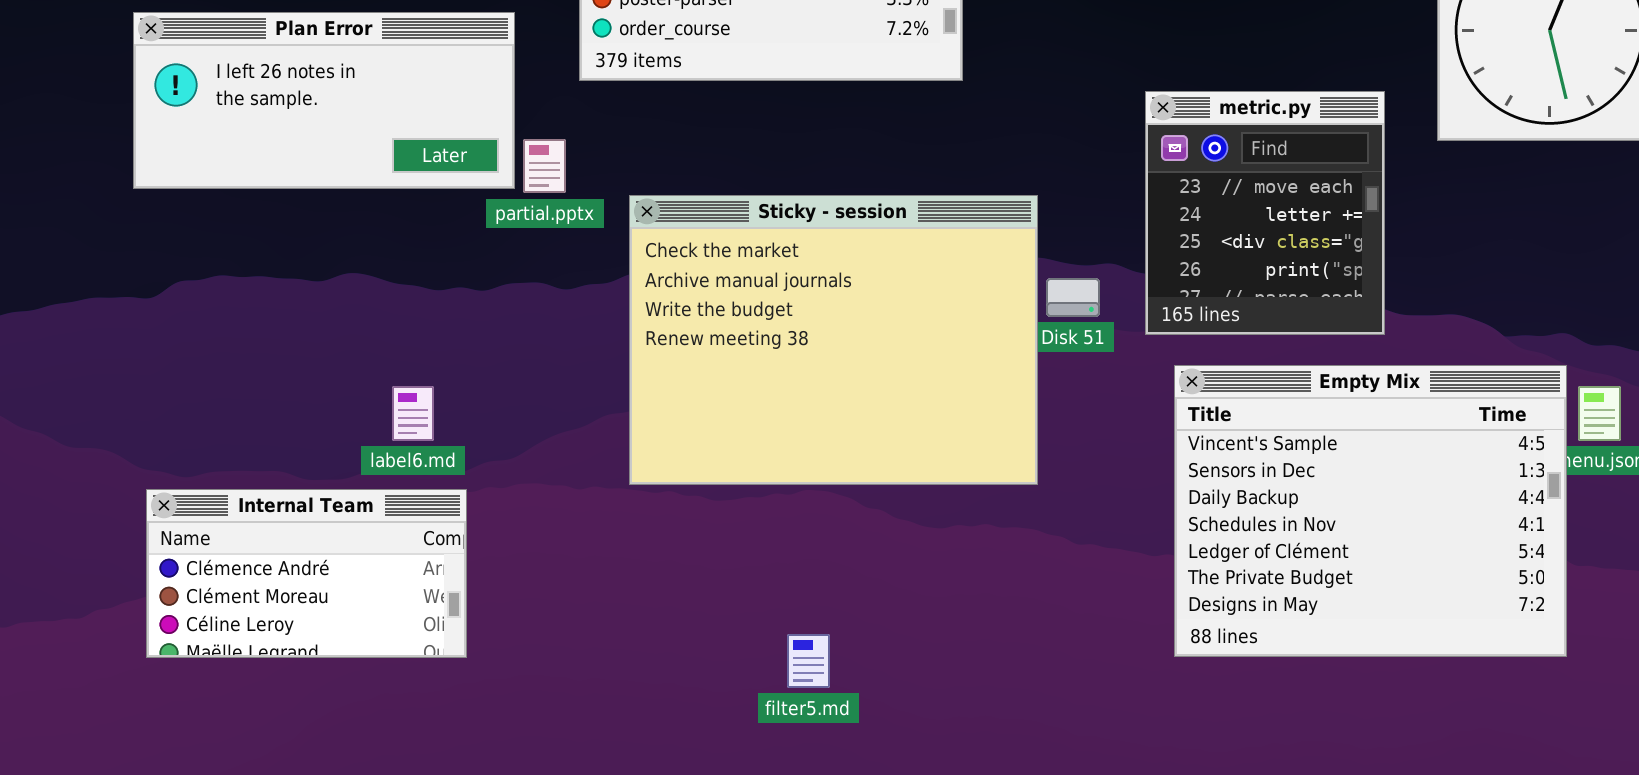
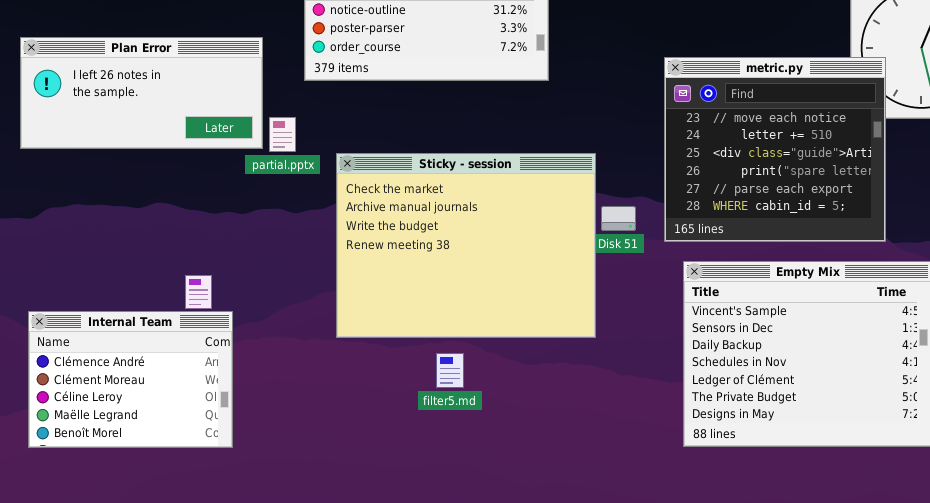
metric.py: [1145,91,1385,335] -> [664,57,886,242], resized
Internal Team: [146,489,467,658] -> [28,311,233,448], resized
filter5.md: [787,634,830,688] -> [436,353,464,388], moved

